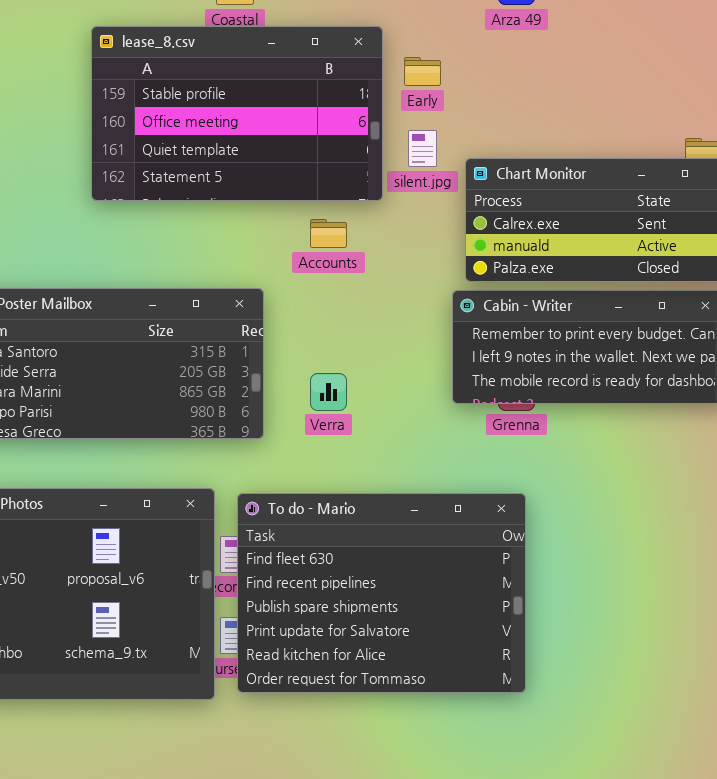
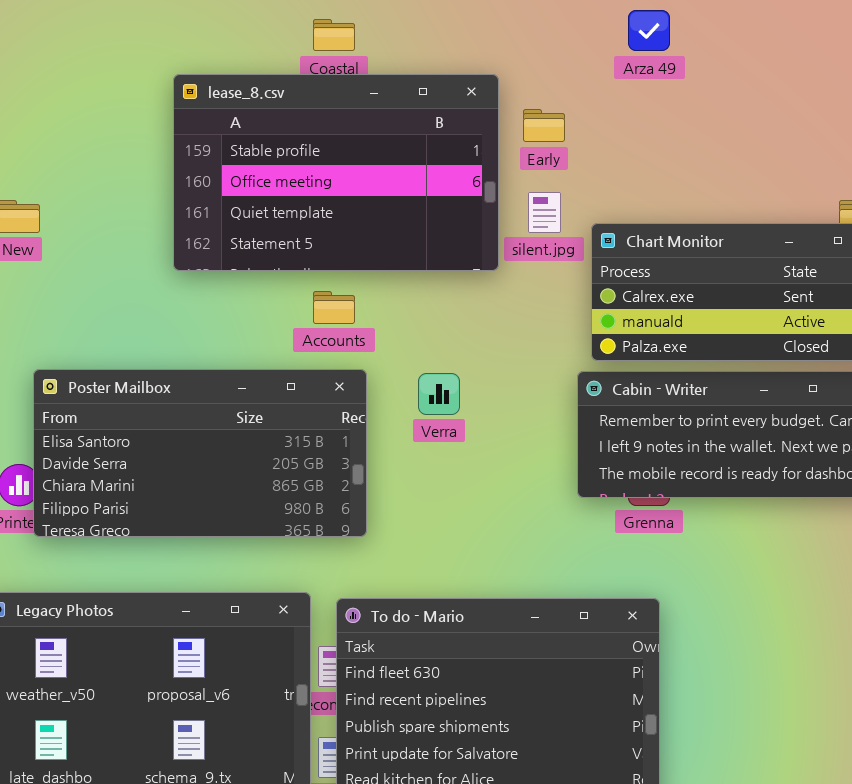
Accounts: [310,219,347,248] -> [313,291,355,324], moved
Verra: [310,373,347,411] -> [418,373,460,415], moved

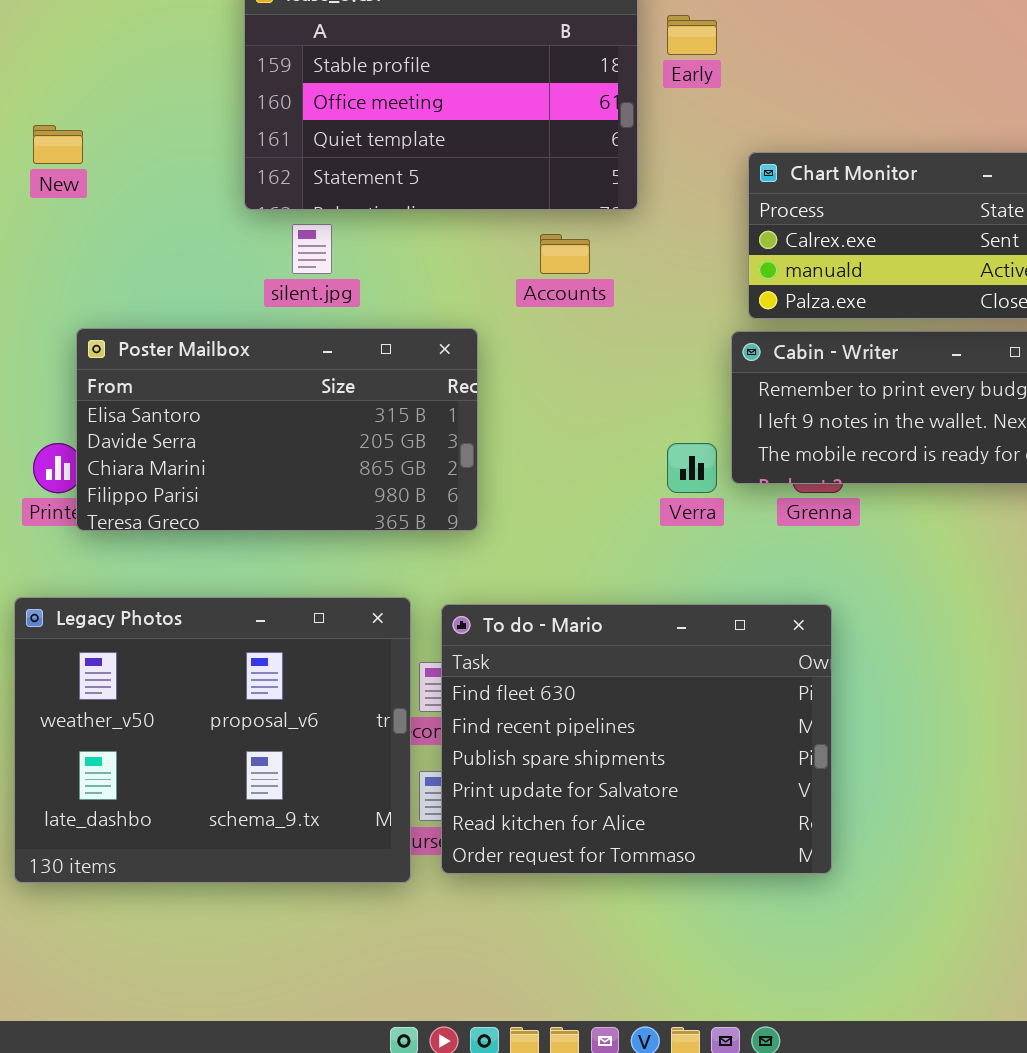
silent.jpg: [528,192,561,233] -> [292,224,332,274], moved
Accounts: [313,291,355,324] -> [540,234,590,274], moved
Verra: [418,373,460,415] -> [667,443,717,493], moved

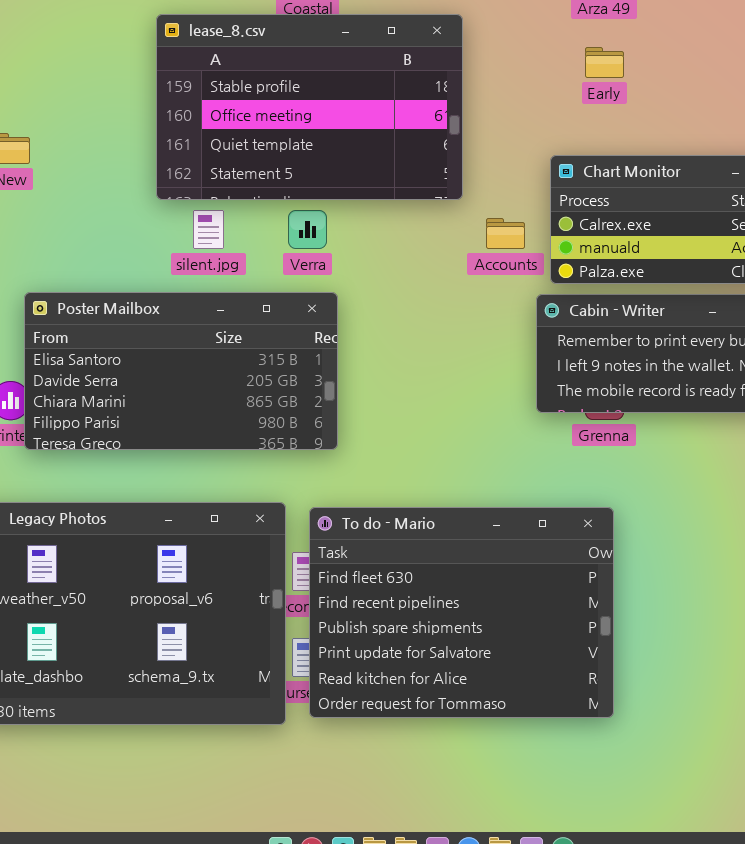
Early: [667,15,717,55] -> [585,47,624,78], moved
Accounts: [540,234,590,274] -> [486,218,525,249], moved
Verra: [667,443,717,493] -> [288,210,327,249], moved

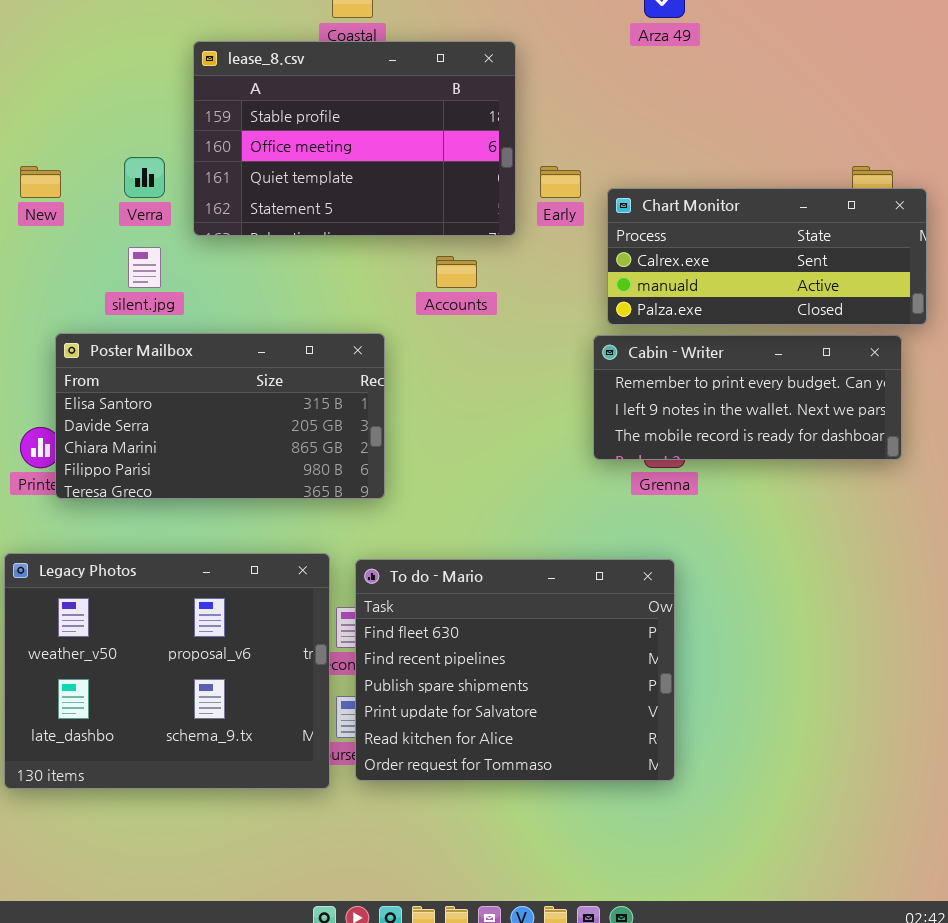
Early: [585,47,624,78] -> [540,166,581,198], moved
silent.jpg: [193,210,224,249] -> [128,247,161,288], moved
Verra: [288,210,327,249] -> [124,157,165,198], moved
Accounts: [486,218,525,249] -> [436,256,477,288], moved

